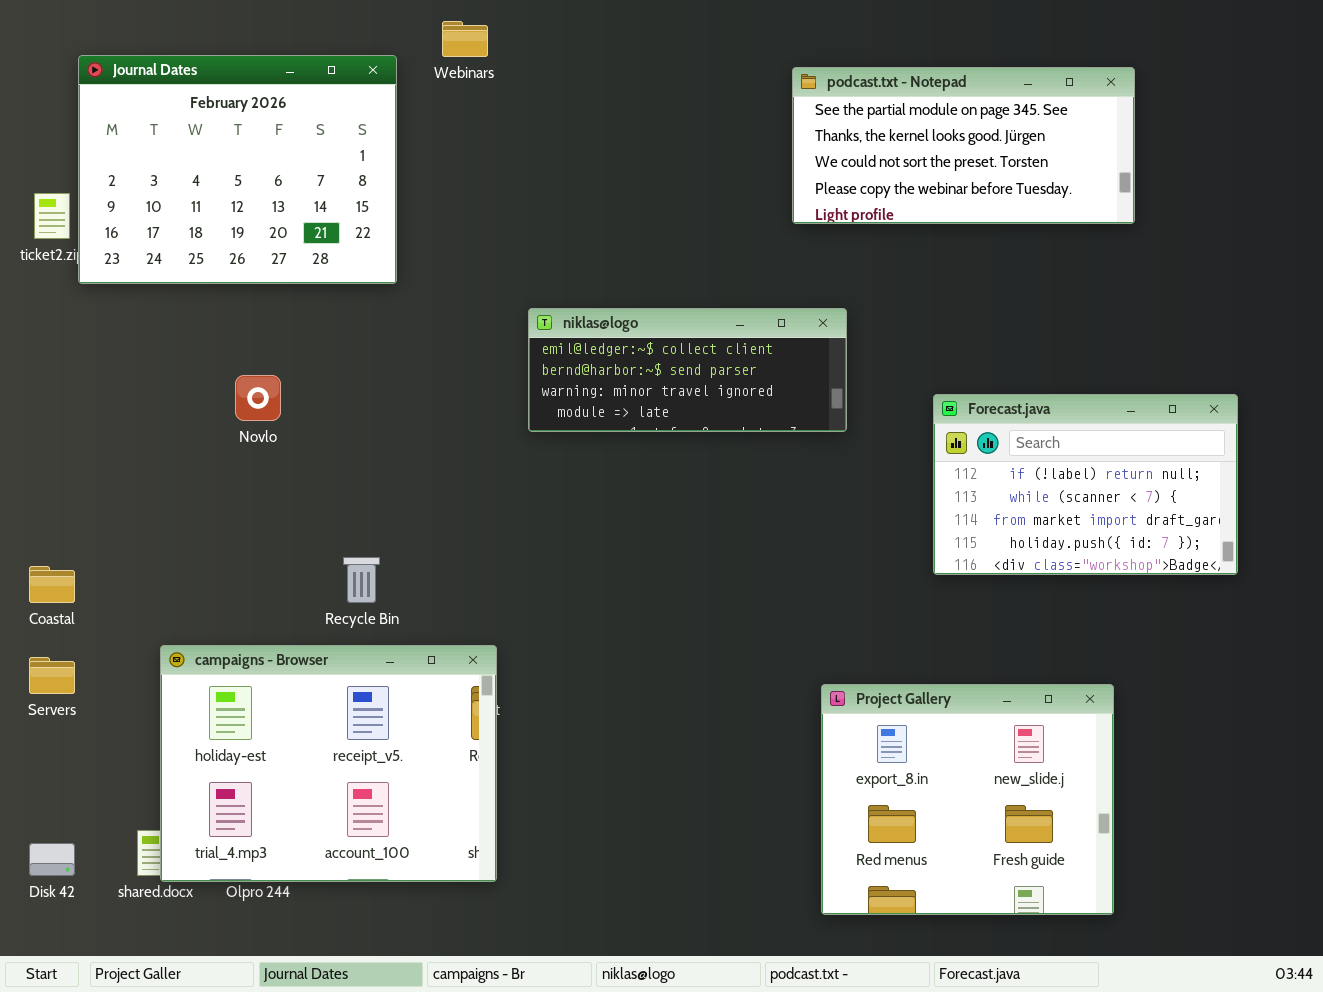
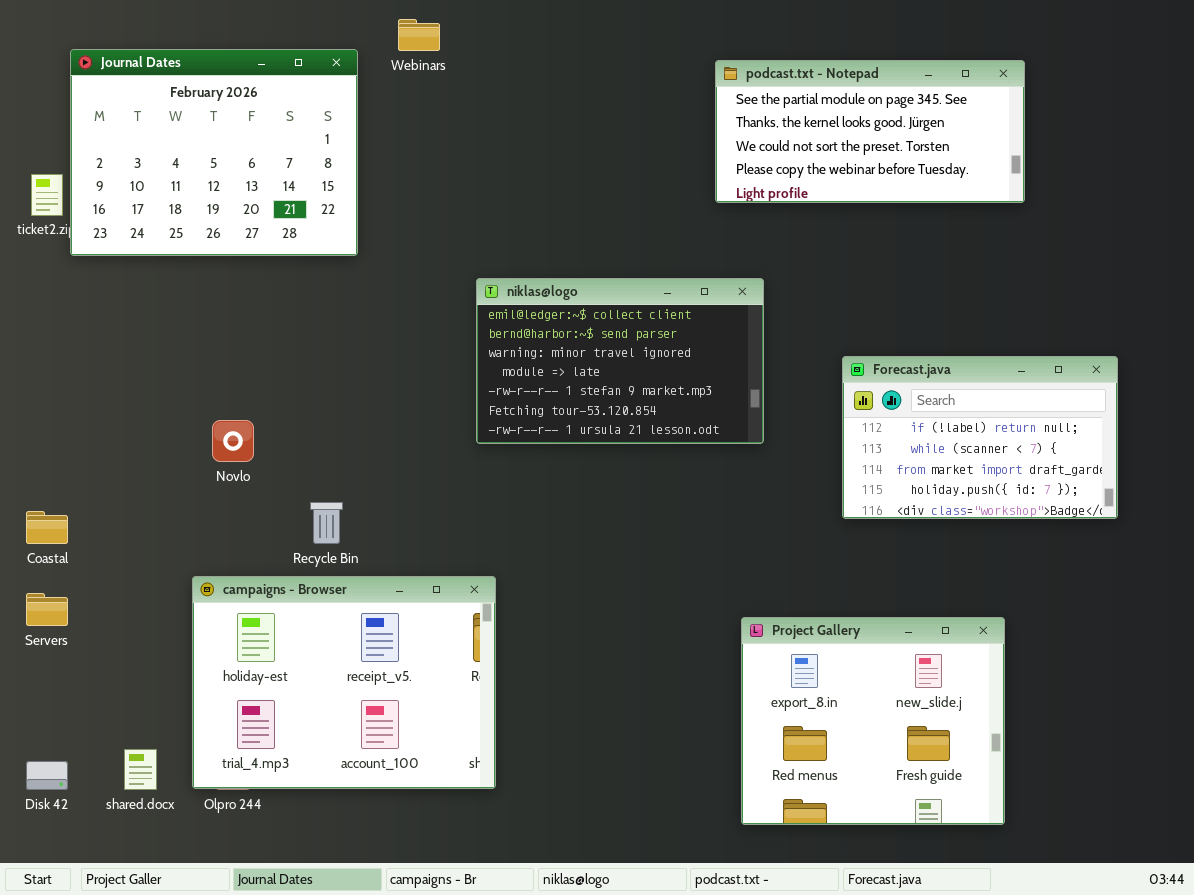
niklas@logo: [528,308,847,432] -> [476,278,764,444], resized
Novlo: [235,375,281,421] -> [212,420,254,462], moved
campaigns - Browser: [160,645,497,882] -> [192,576,496,789], moved

